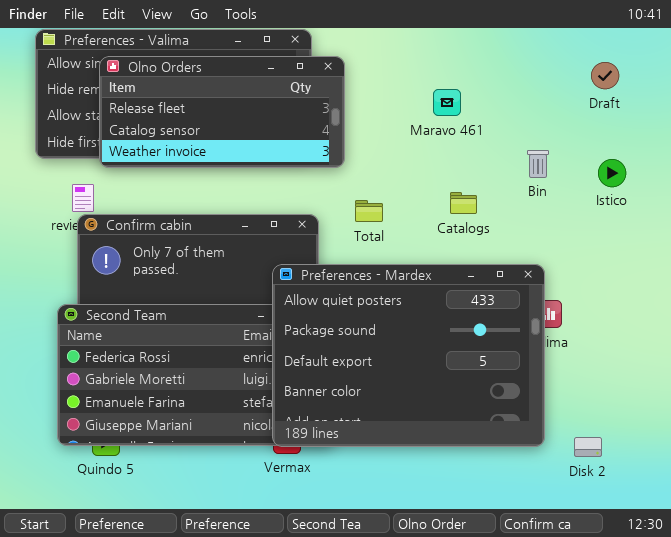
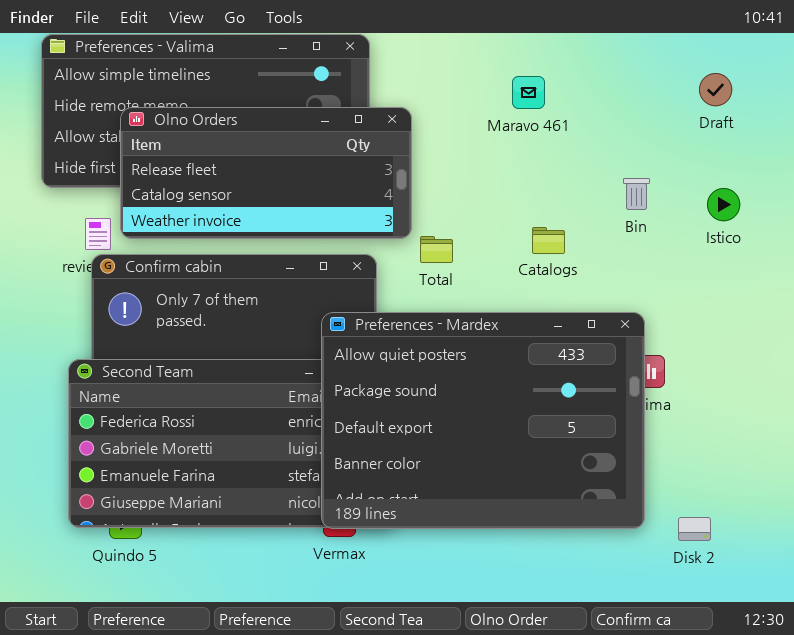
Olno Orders: [99,56,345,168] -> [120,107,412,239], moved
Maravo 461: [433,89,461,116] -> [512,76,545,109], moved

